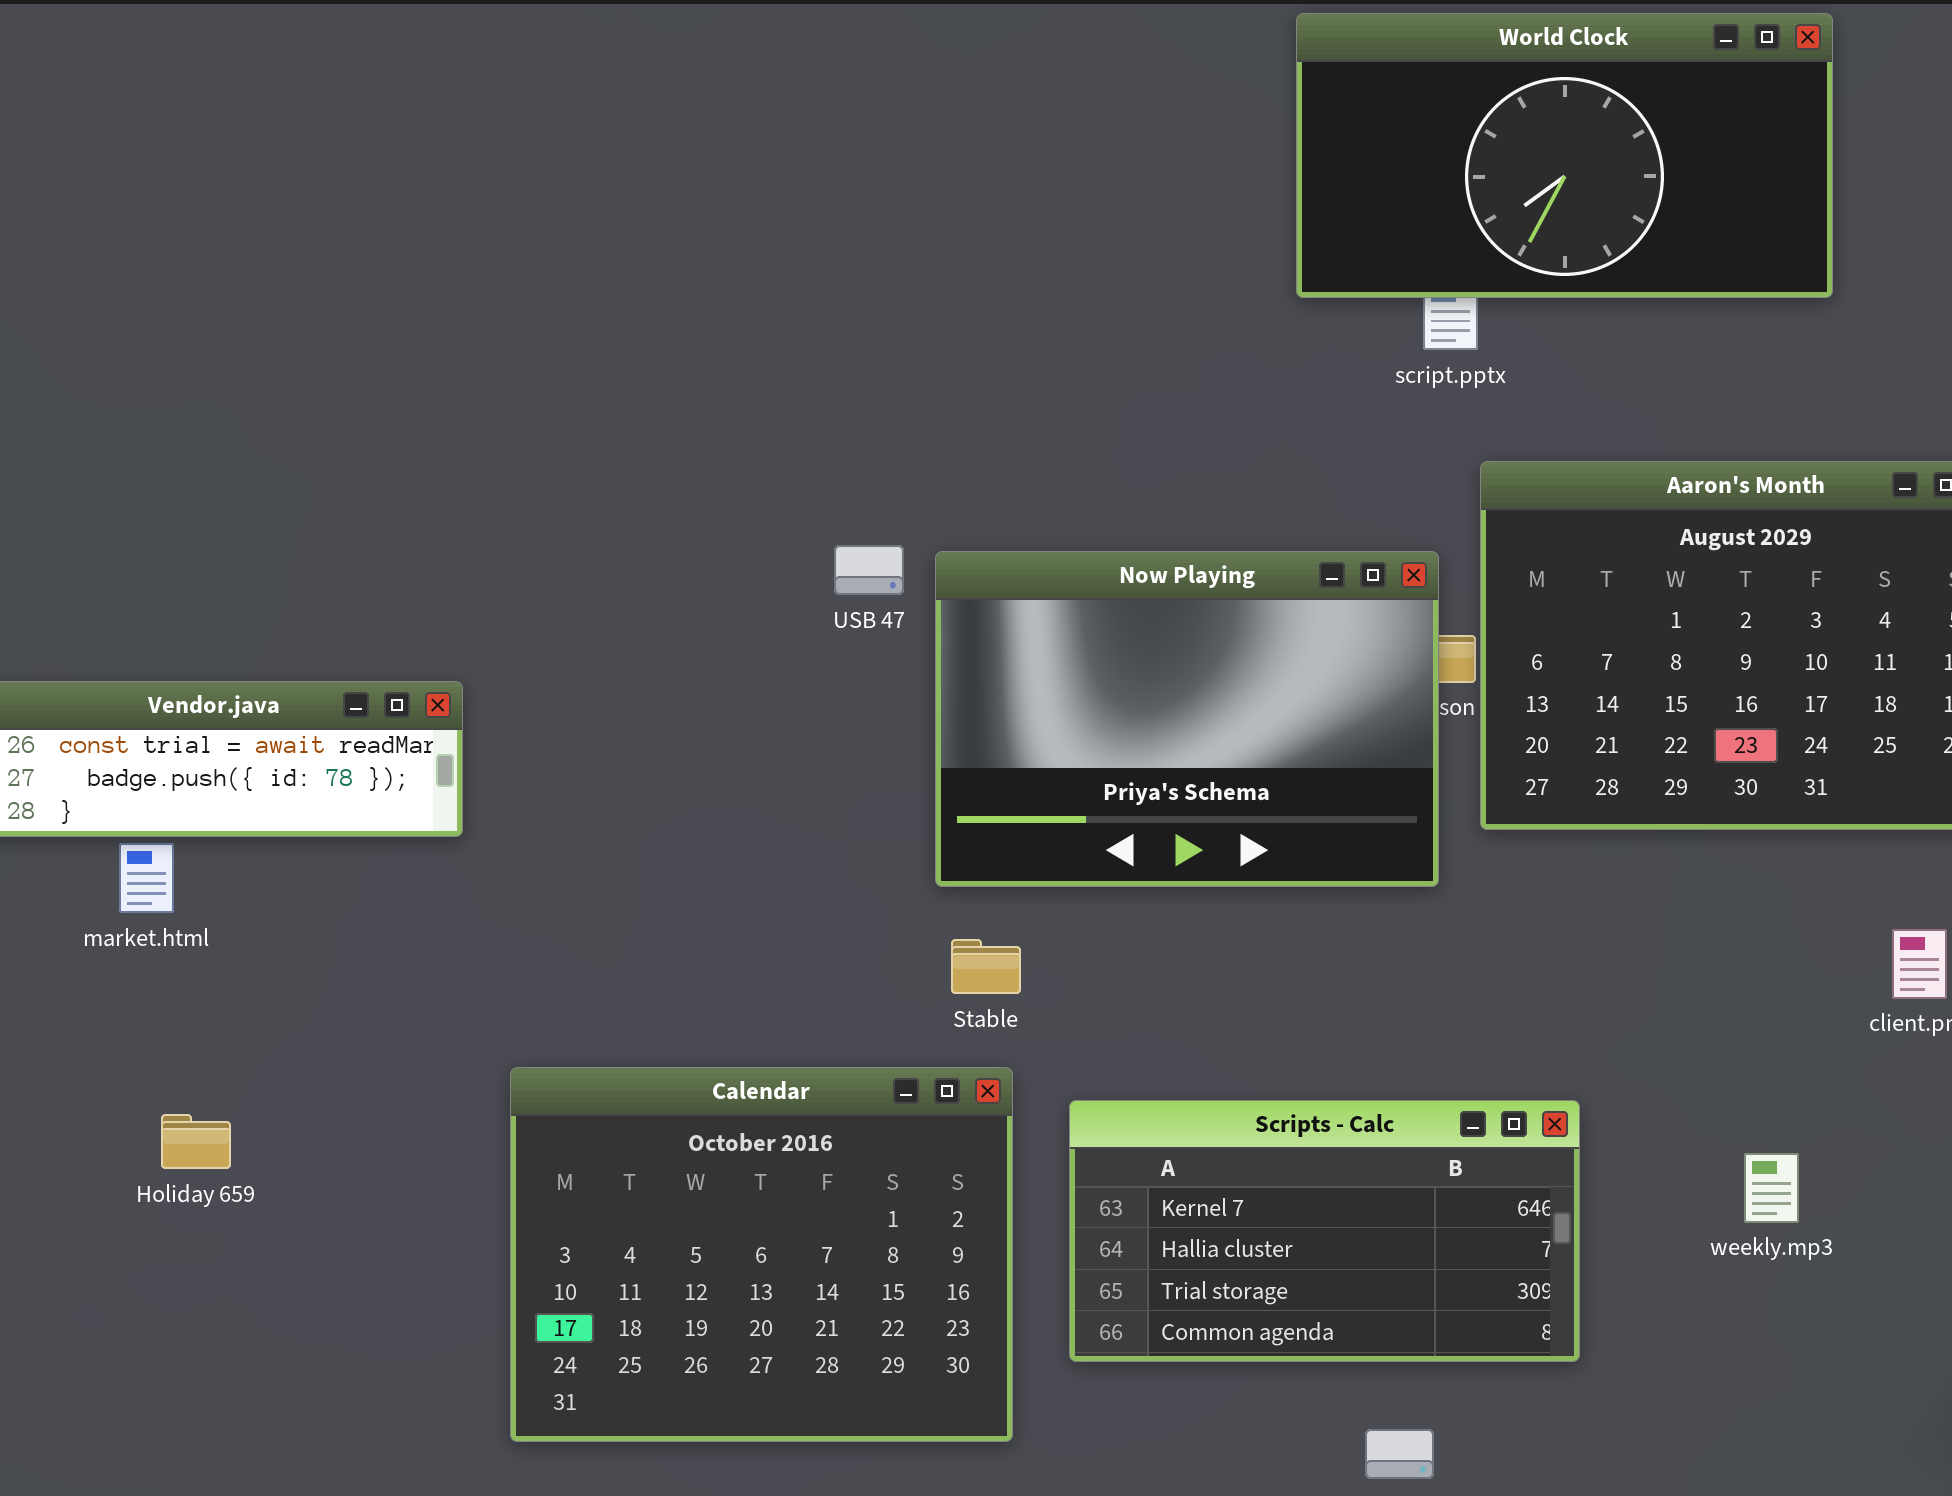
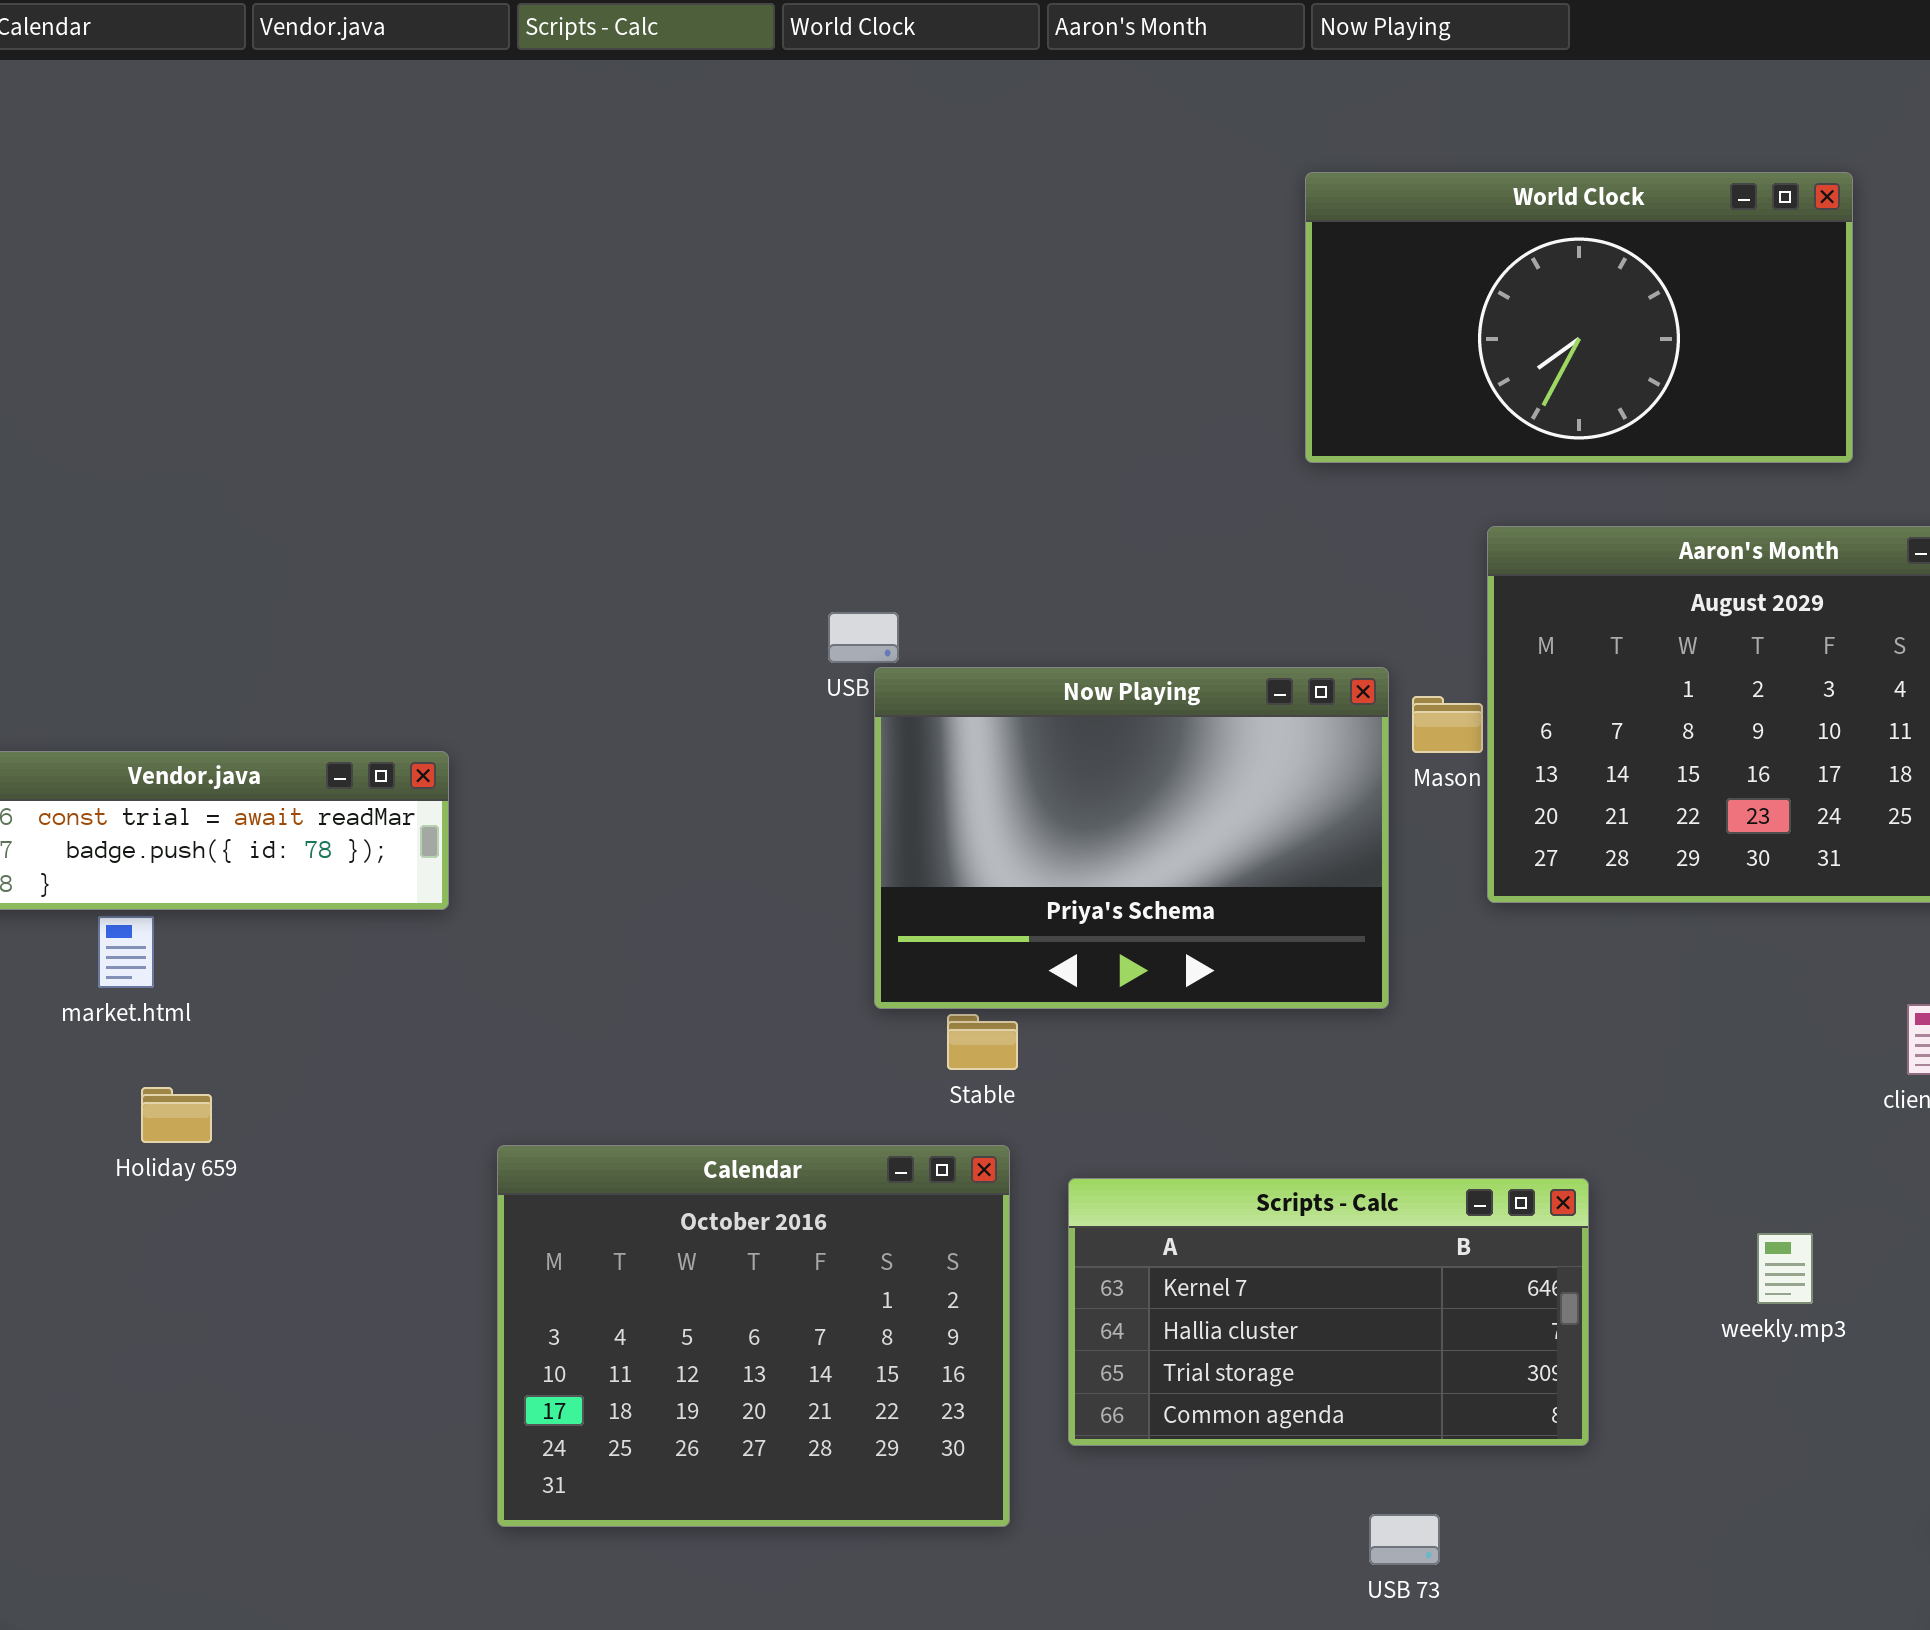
World Clock: [1296,13,1833,298] -> [1305,172,1853,463], moved
Now Playing: [935,551,1439,887] -> [874,667,1389,1009], moved
Holiday 659: [161,1114,231,1169] -> [141,1087,212,1143], moved

